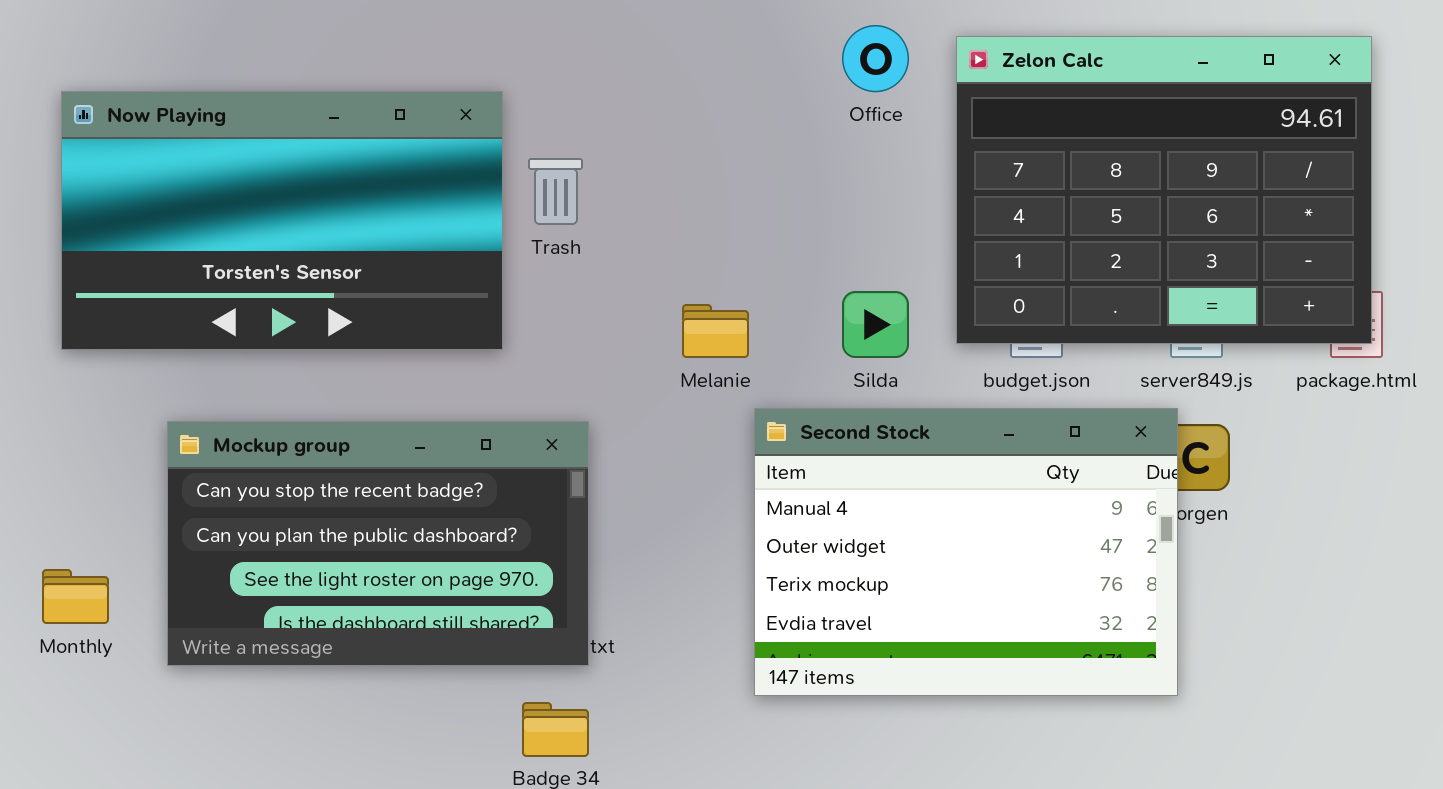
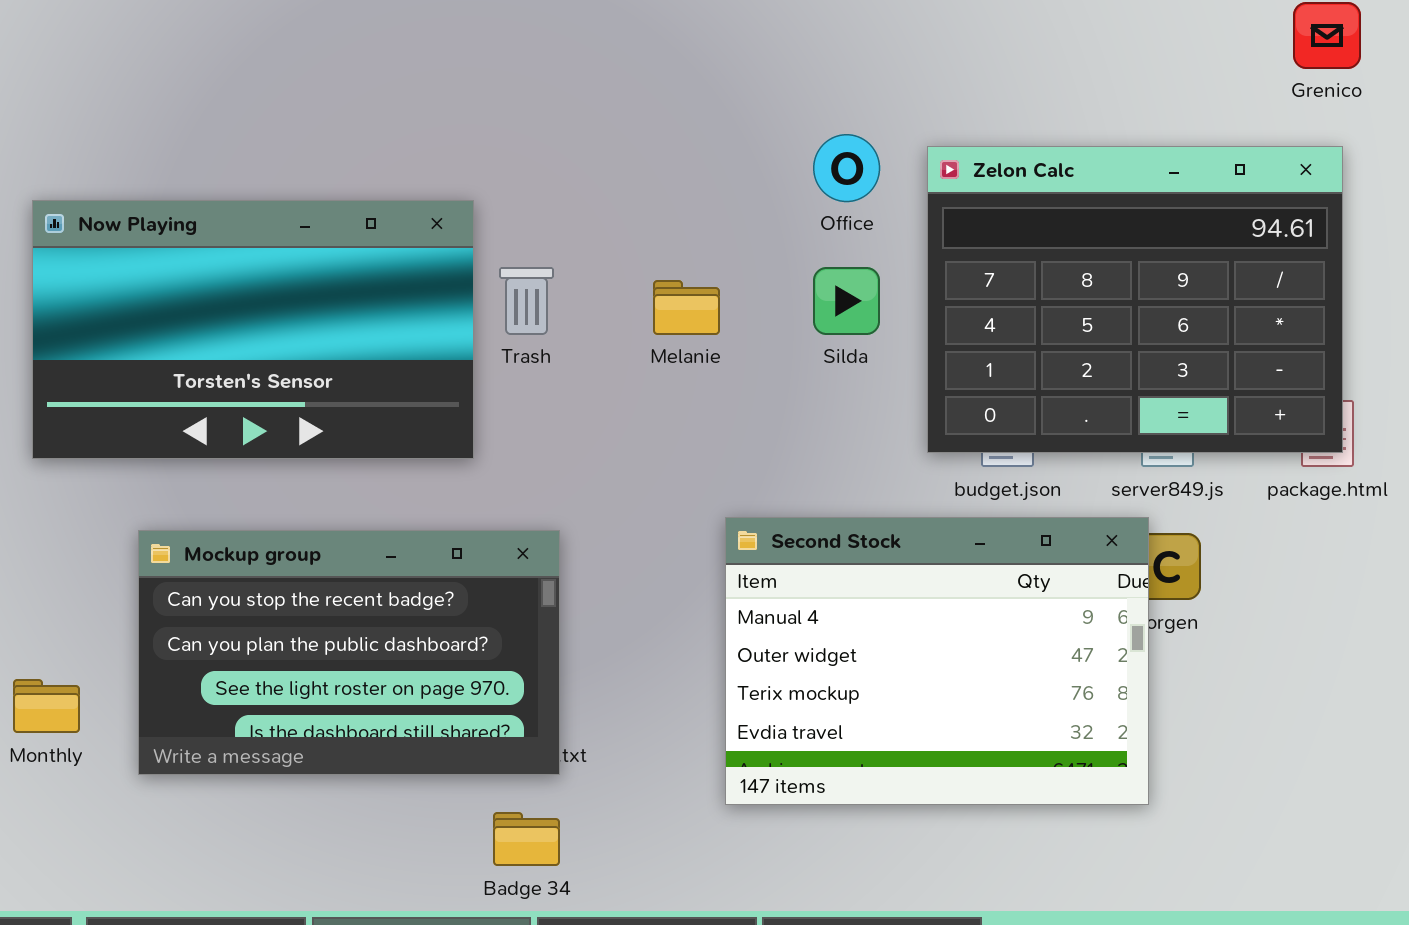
Silda: [842,291,909,358] -> [813,267,880,335], moved
Melanie: [682,304,749,358] -> [653,280,720,335], moved

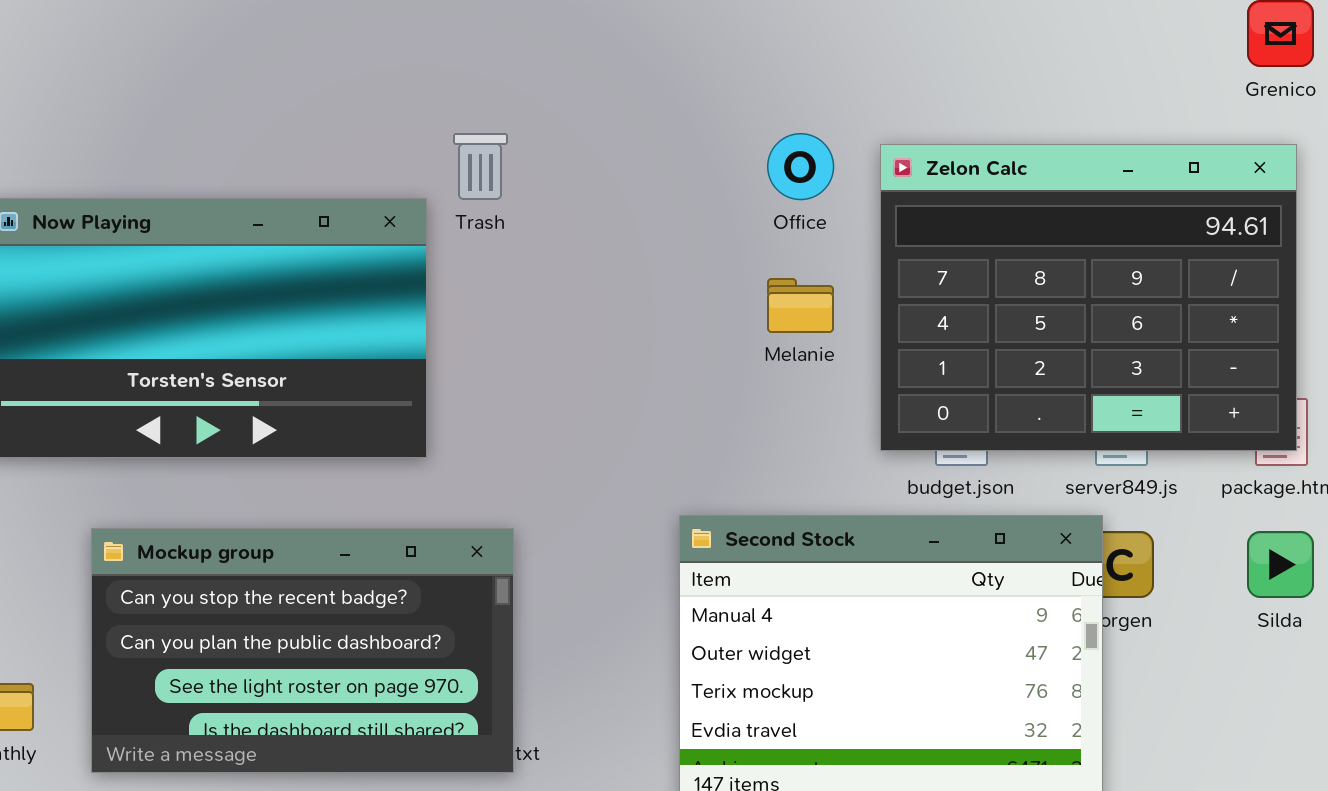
Trash: [499,267,554,335] -> [453,133,508,200], moved
Silda: [813,267,880,335] -> [1247,531,1314,598], moved
Melanie: [653,280,720,335] -> [767,278,834,333], moved

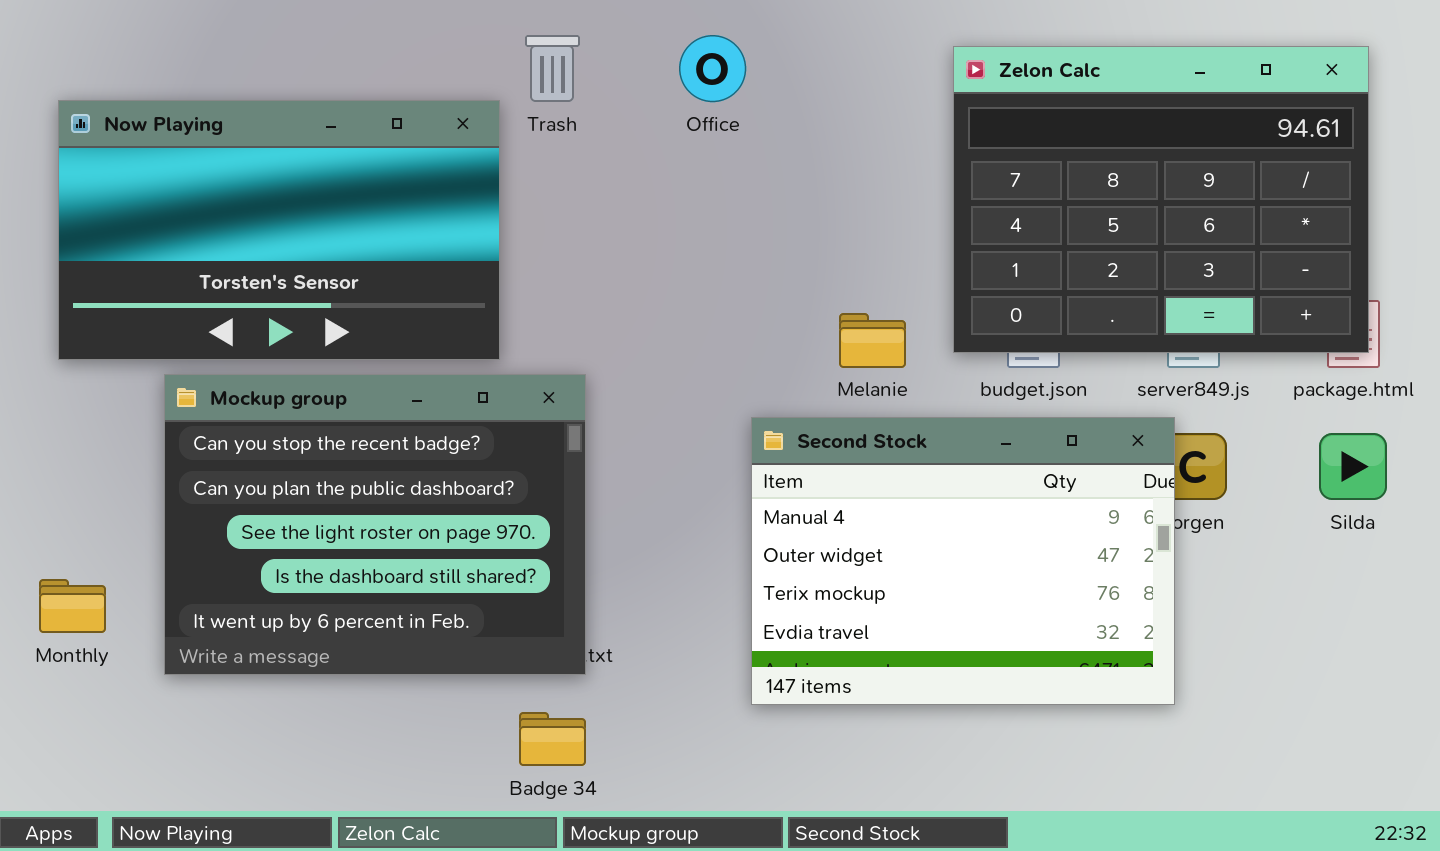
Office: [767,133,834,200] -> [679,35,746,102], moved
Melanie: [767,278,834,333] -> [839,313,906,368], moved
Mockup group: [91,528,514,773] -> [164,374,586,675], resized

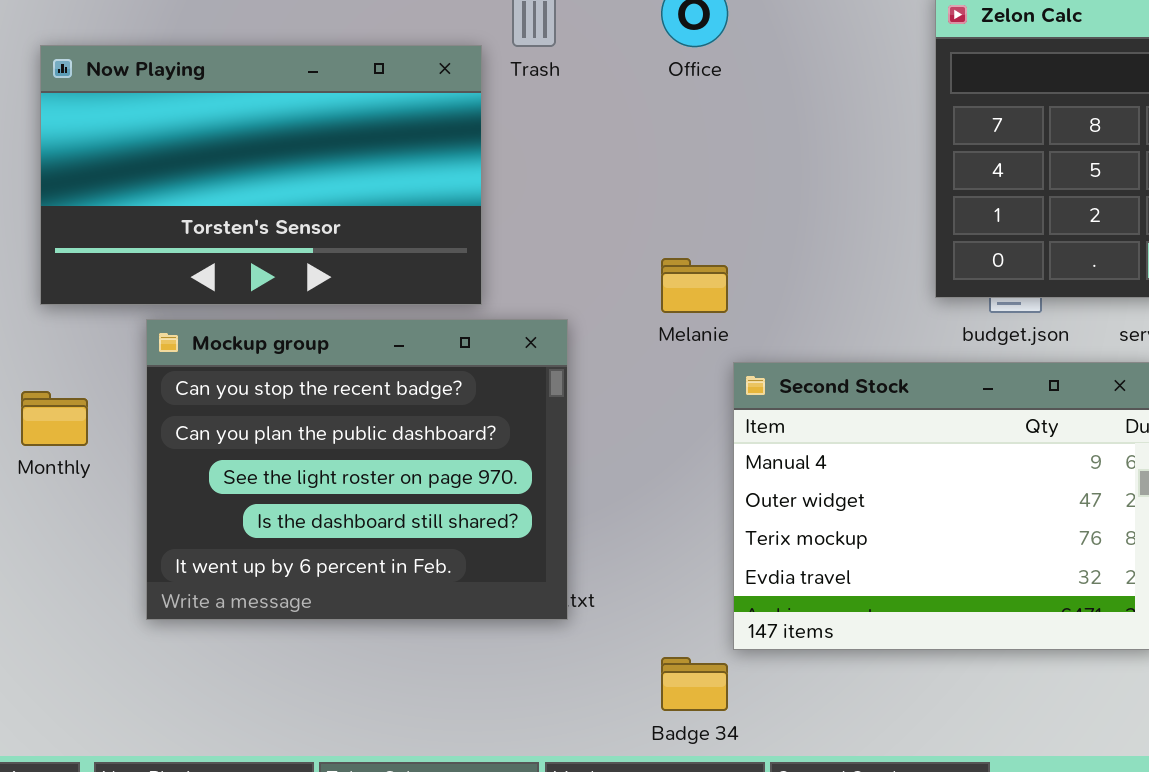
Melanie: [839,313,906,368] -> [661,258,728,313], moved
Monthly: [39,579,106,633] -> [21,391,88,446], moved
Badge 34: [519,712,586,766] -> [661,657,728,711], moved

